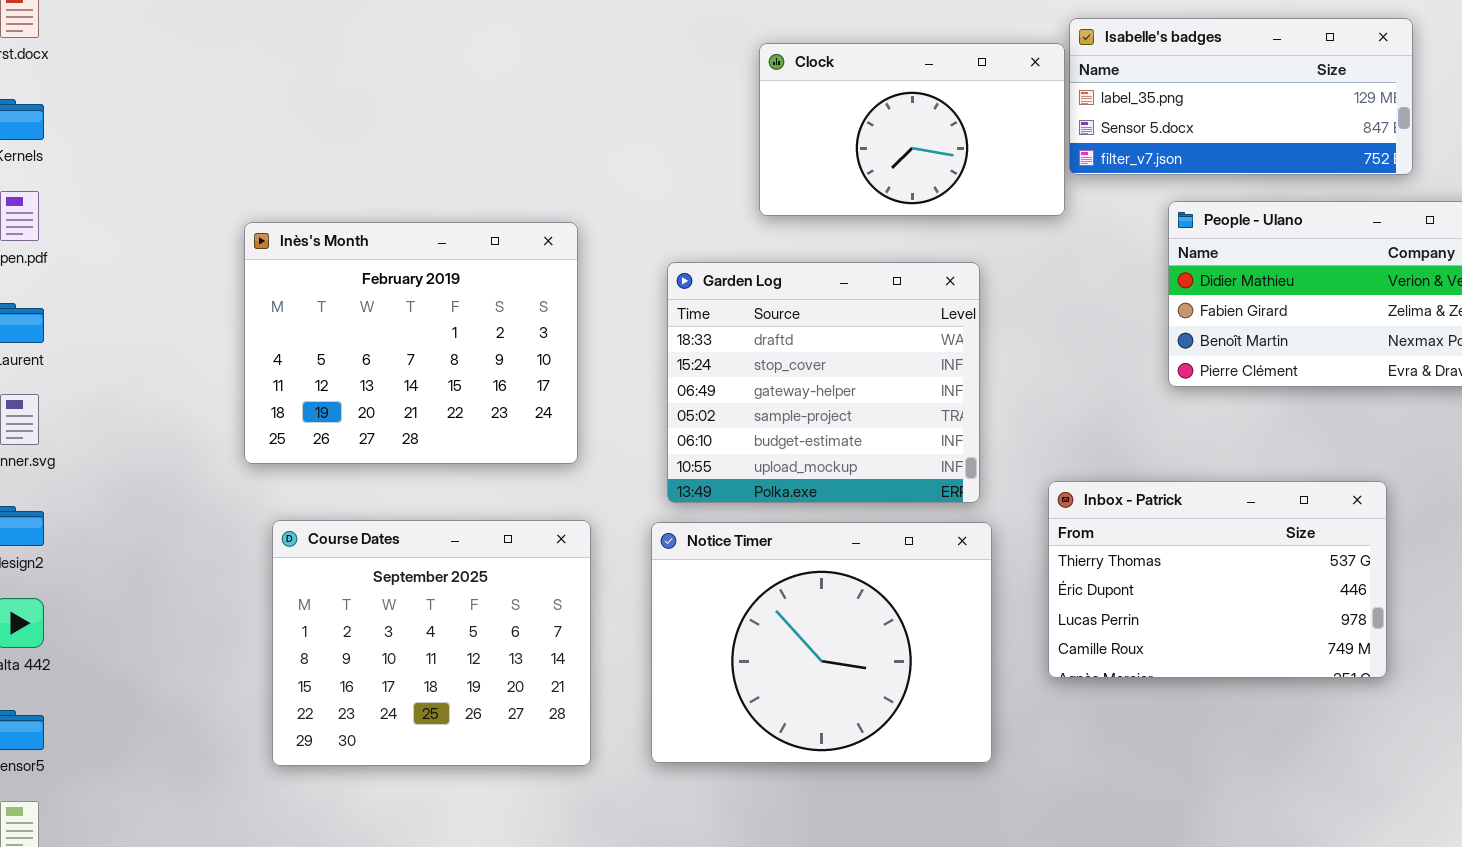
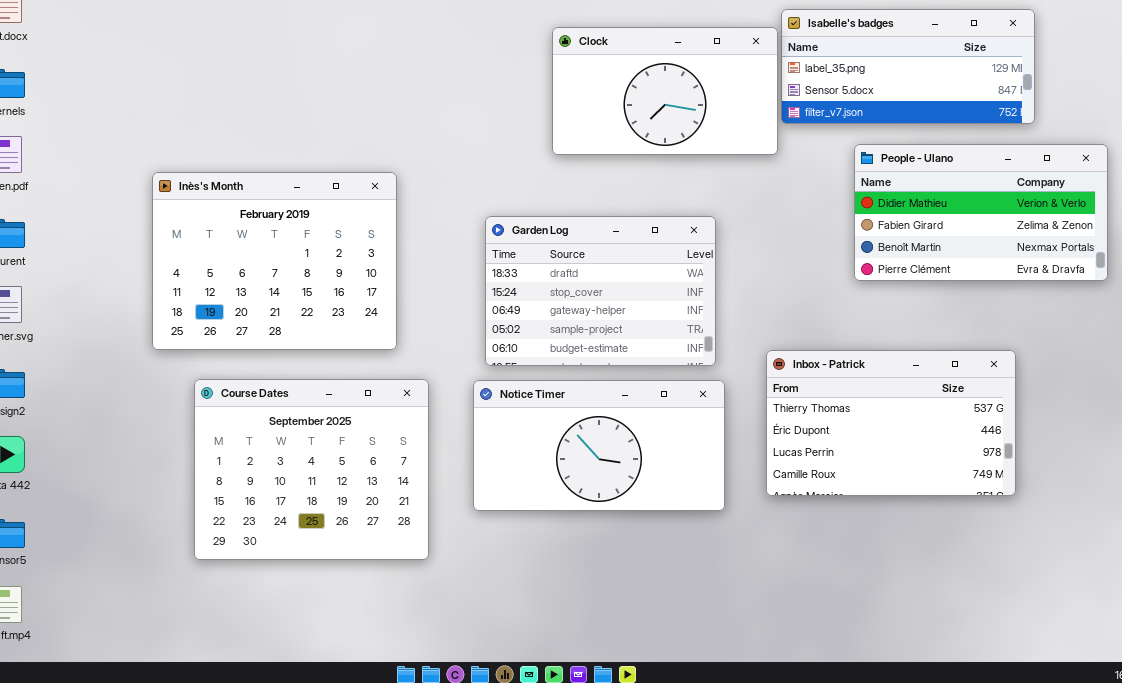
Inès's Month: [244,222,578,464] -> [152,172,397,350], moved
Garden Log: [667,262,980,503] -> [485,216,716,366], resized
Notice Timer: [651,522,992,763] -> [473,380,725,511], resized

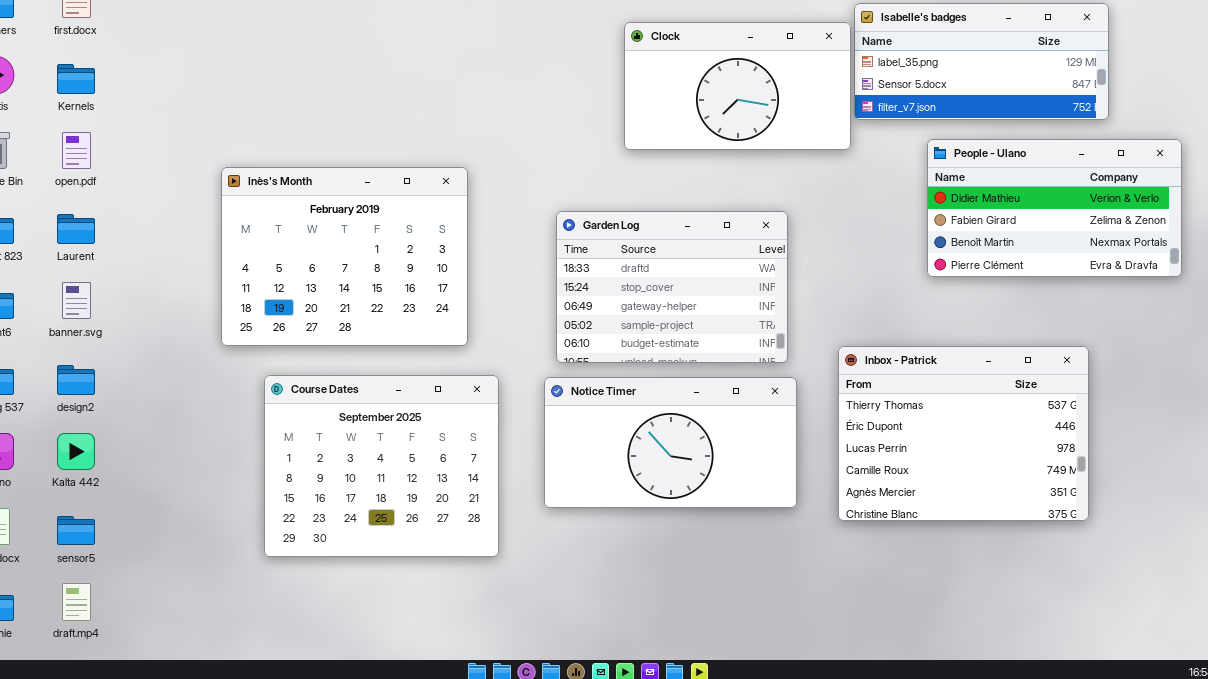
Inbox - Patrick: [766,350,1016,496] -> [838,346,1089,521], resized

